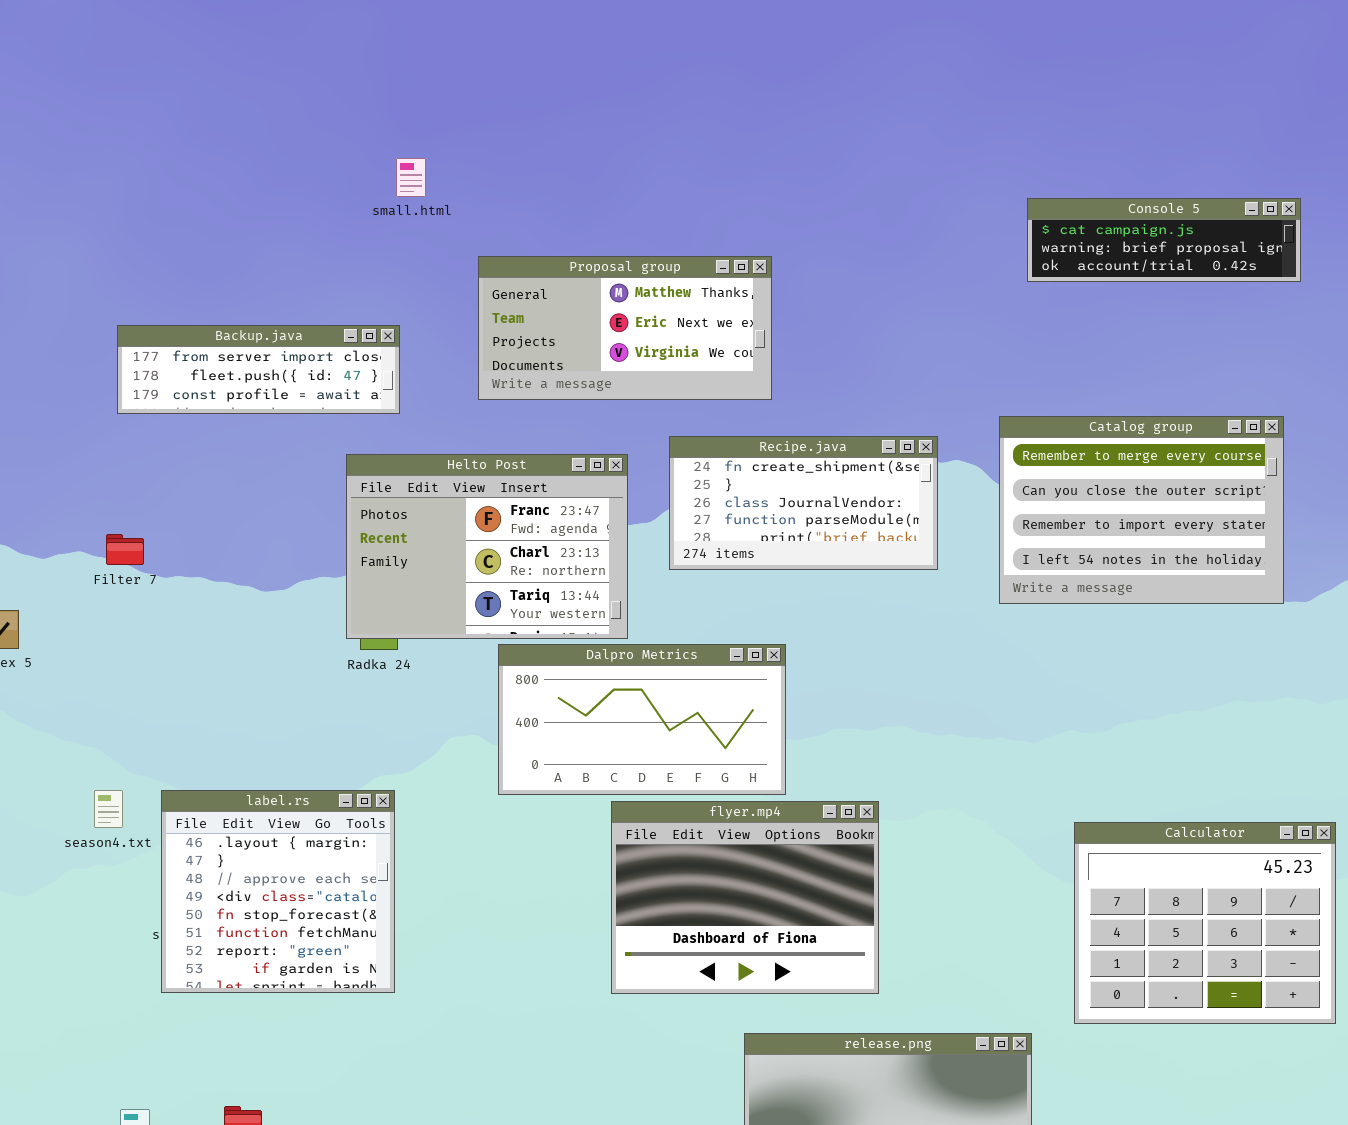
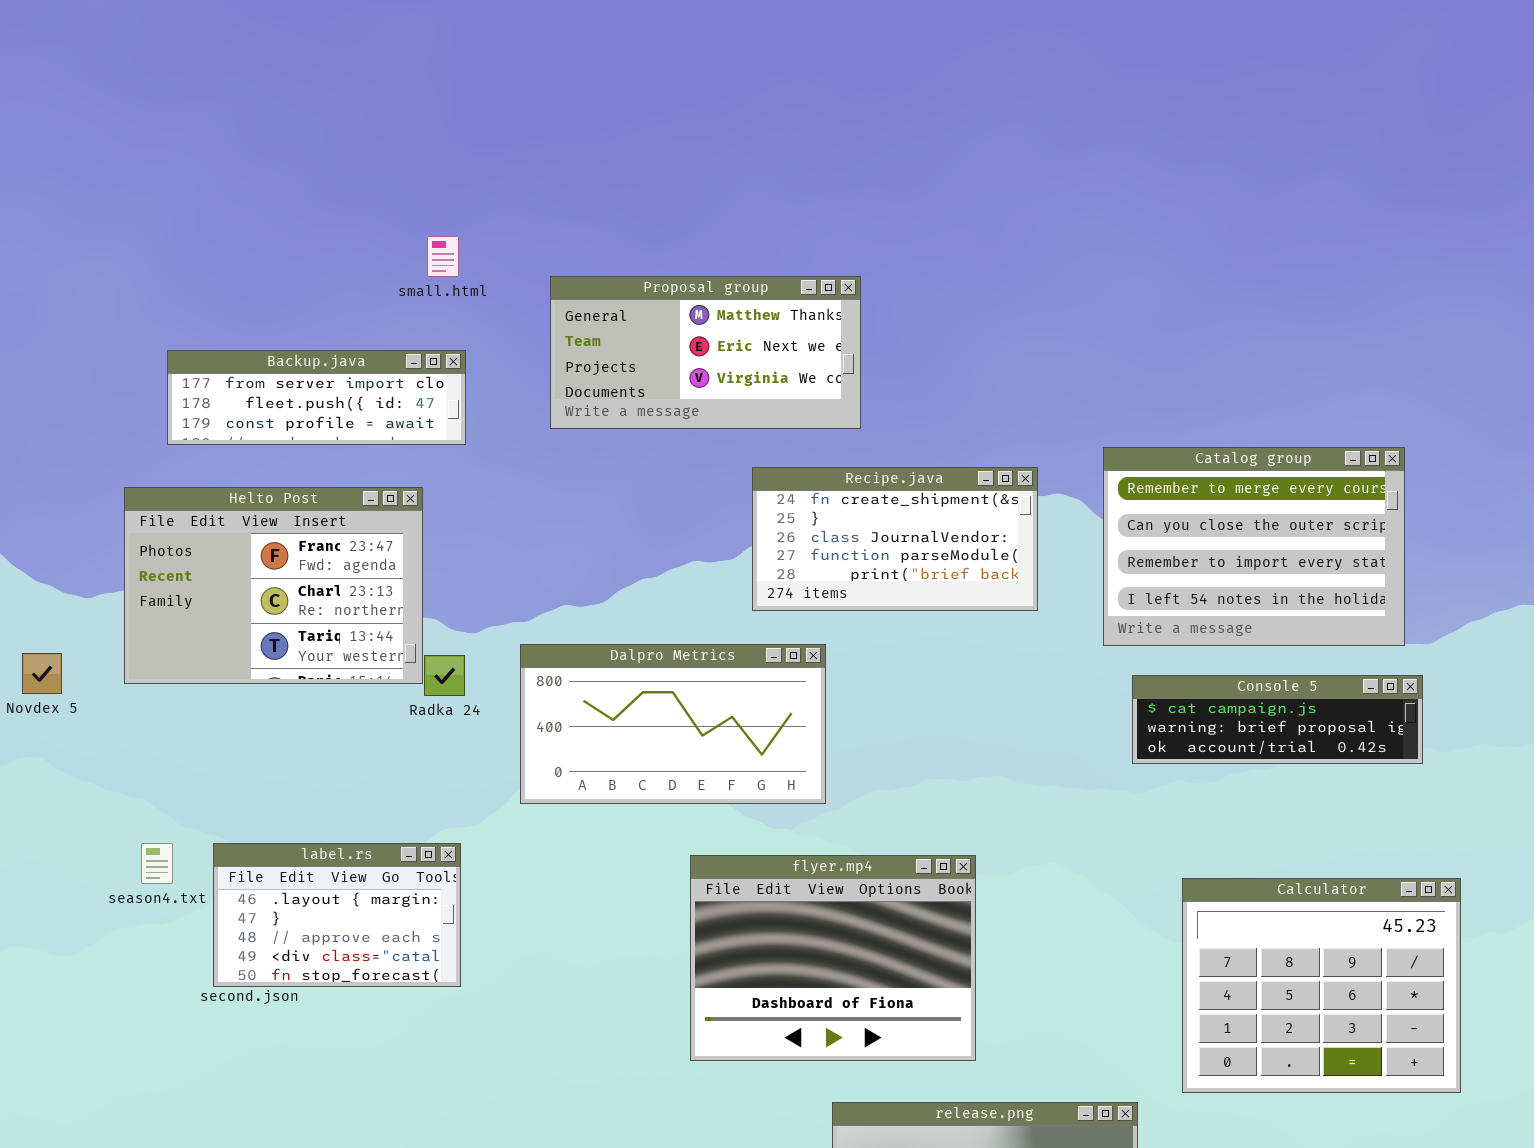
small.html: [396,158,426,197] -> [427,236,459,277], moved
Console 5: [1027,198,1301,282] -> [1132,675,1423,764], moved
Helto Post: [346,454,628,639] -> [124,487,423,684], moved
Dalpro Metrics: [498,644,786,795] -> [520,644,826,804], moved
label.rs: [161,790,395,993] -> [213,843,461,987], resized

